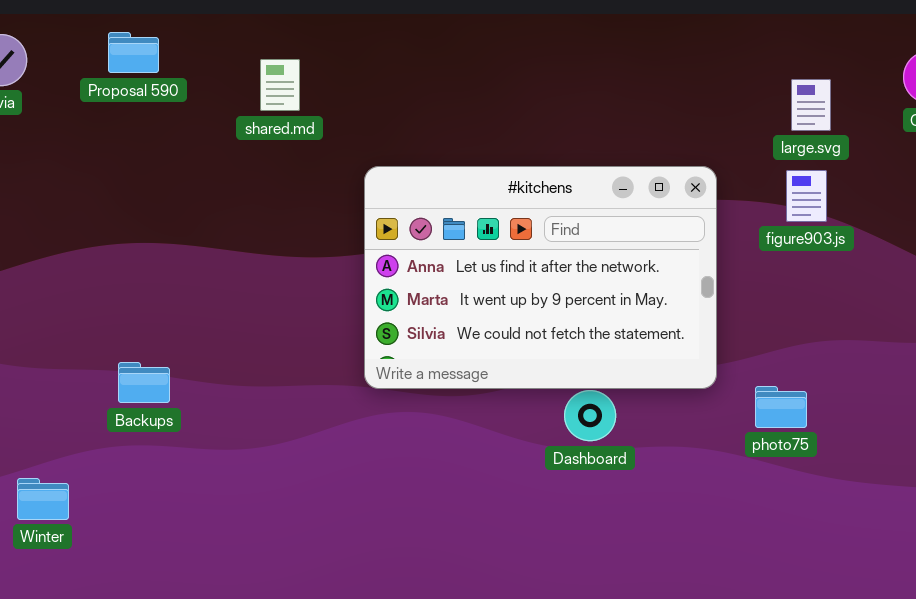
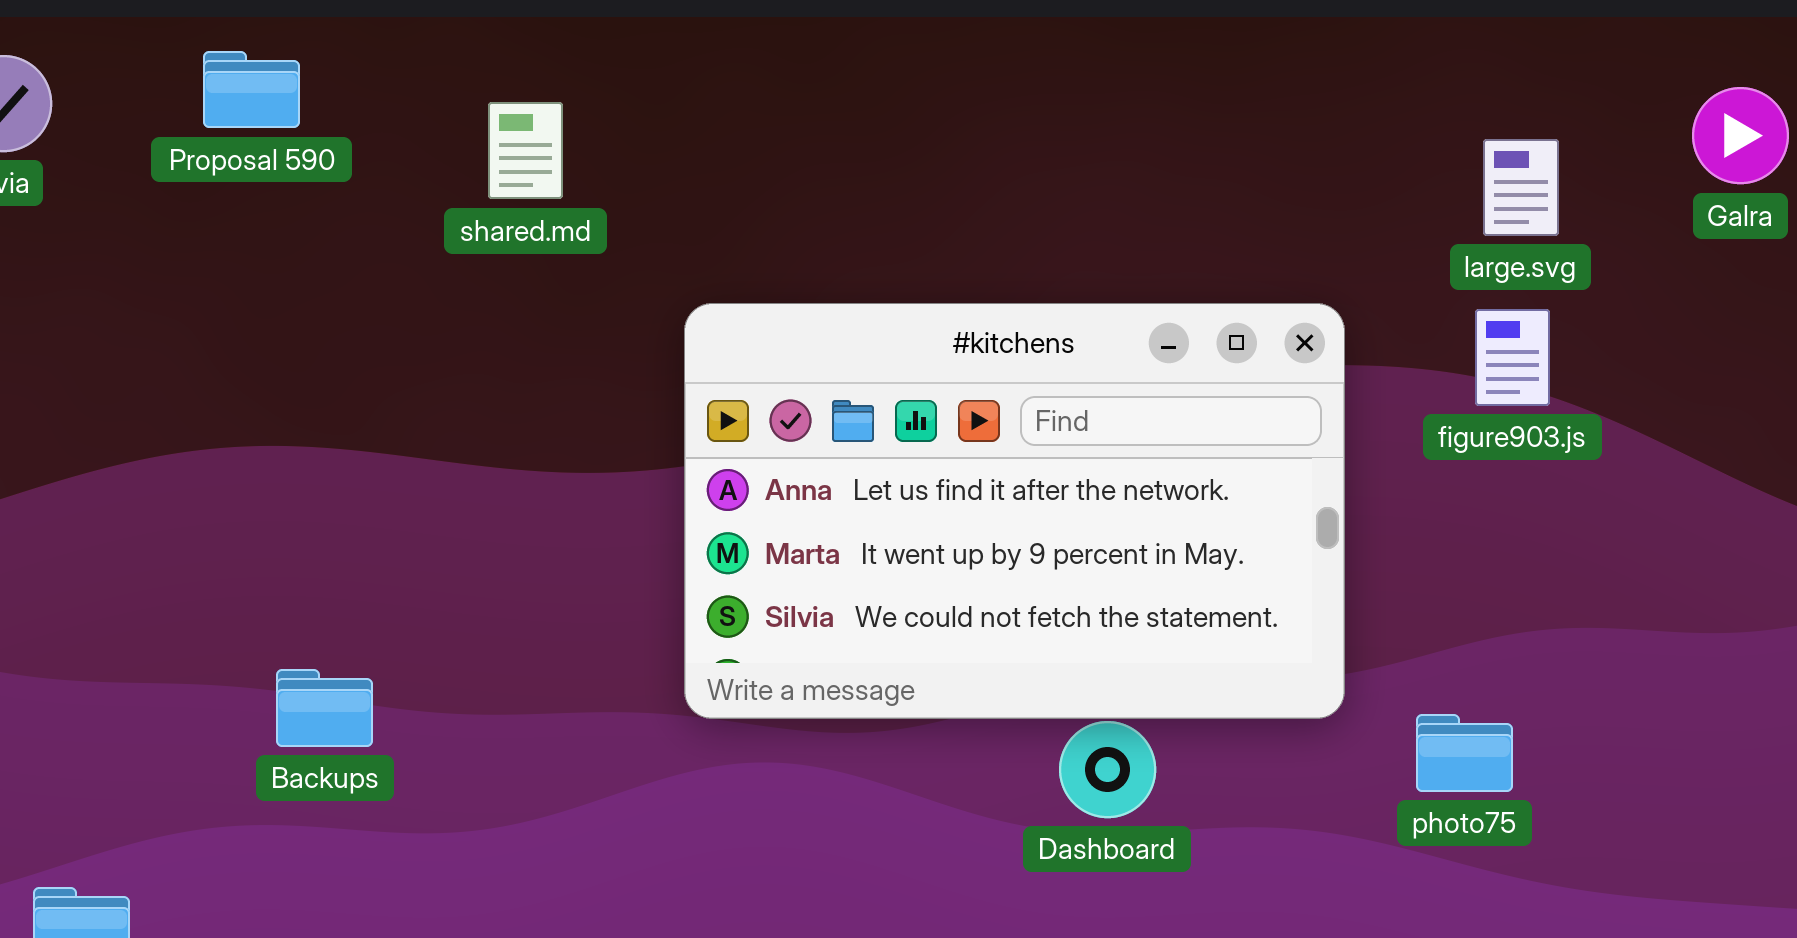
Backups: [118,362,170,403] -> [276,669,373,747], moved

